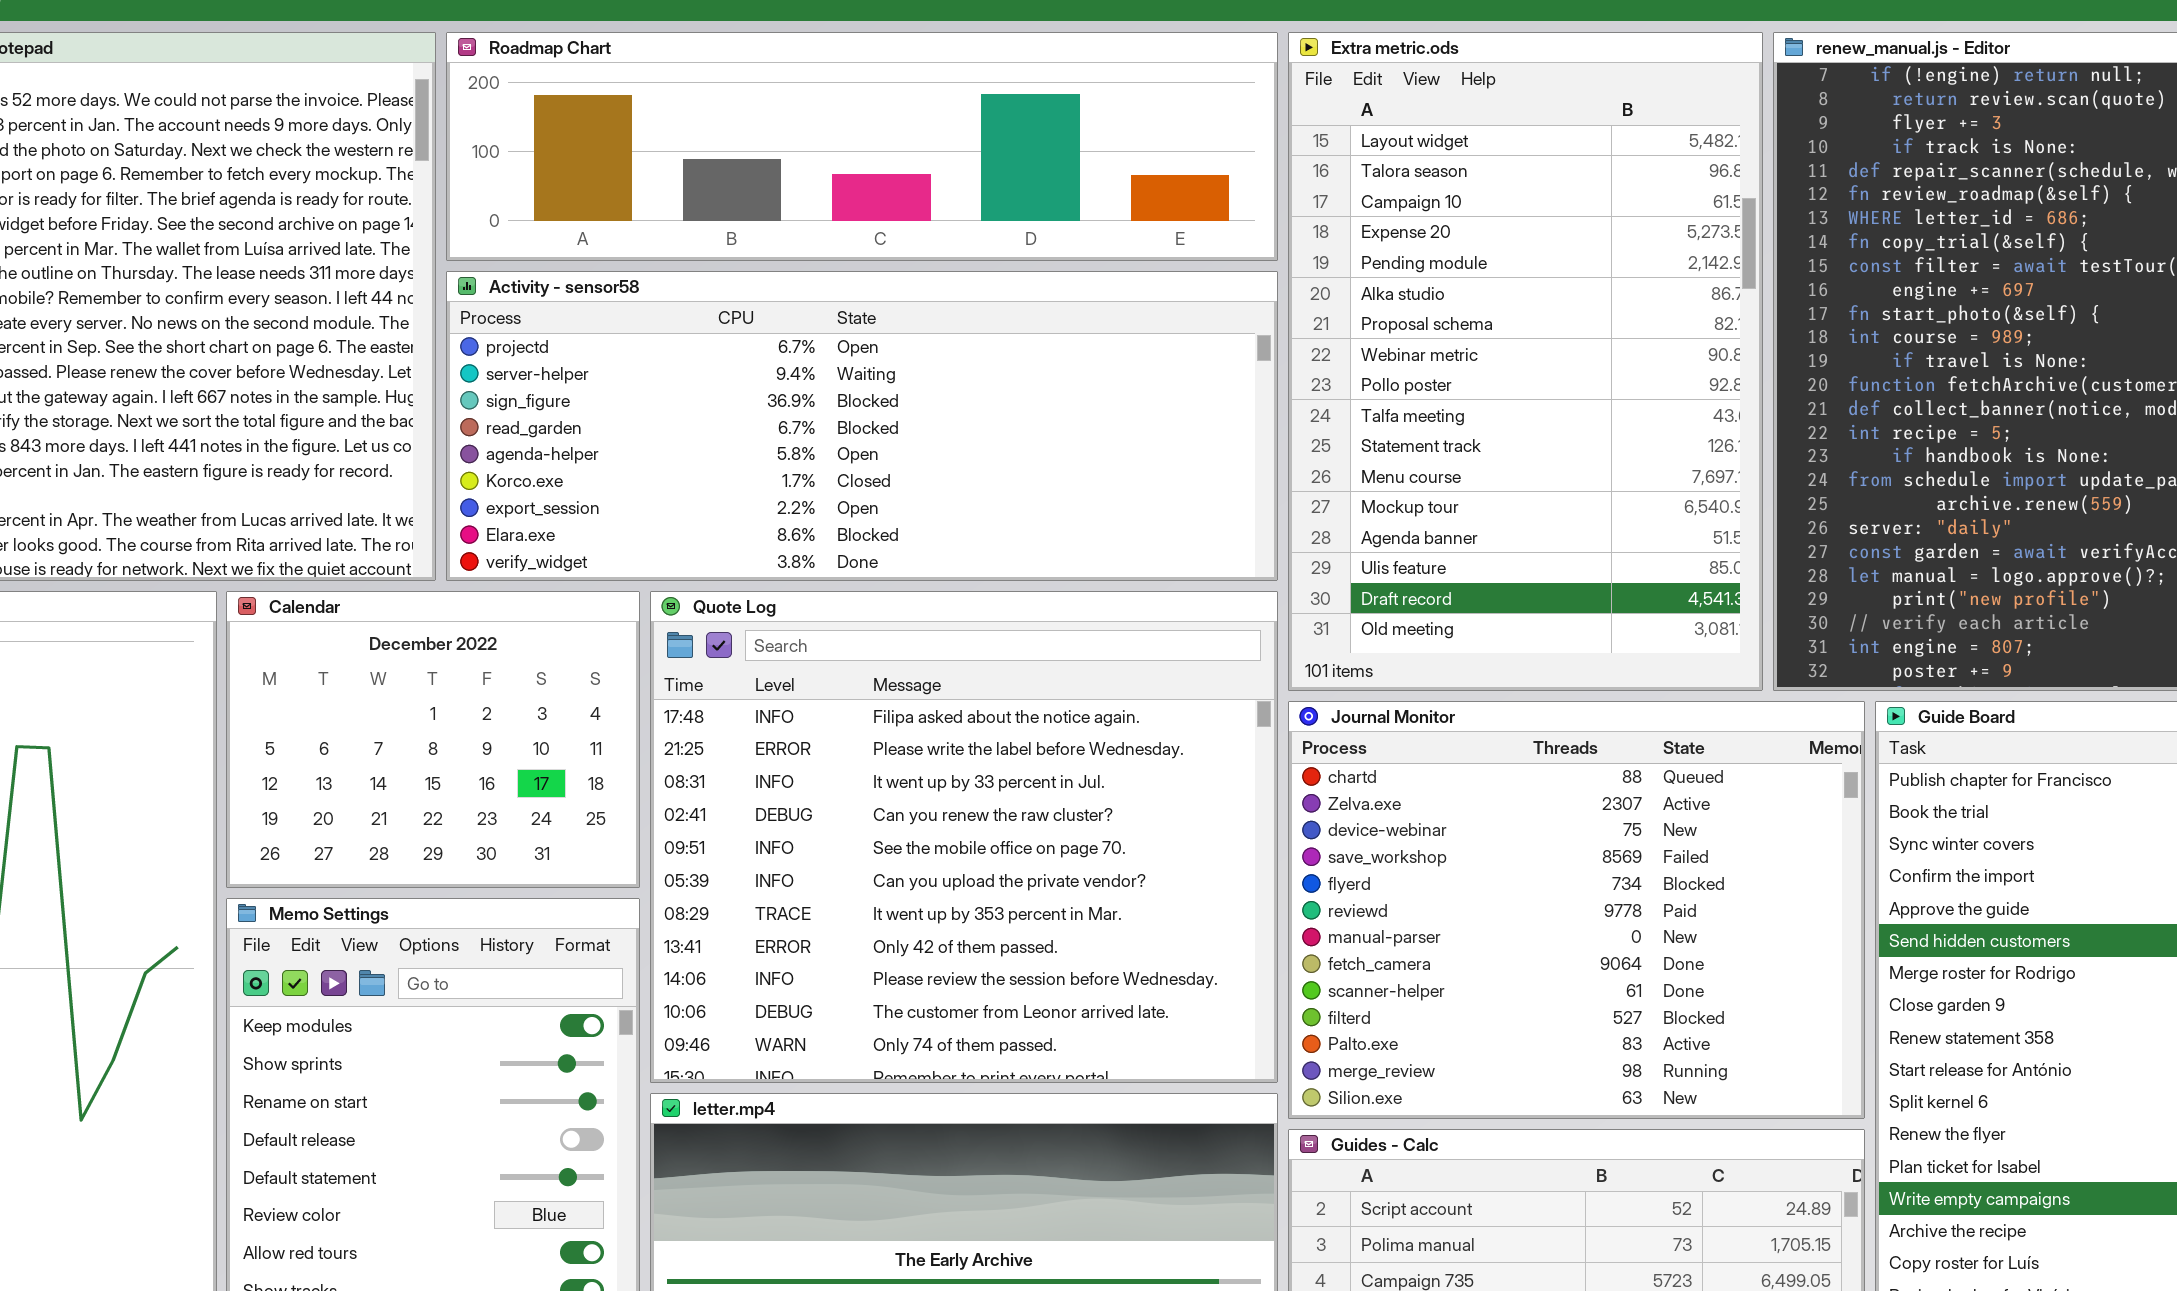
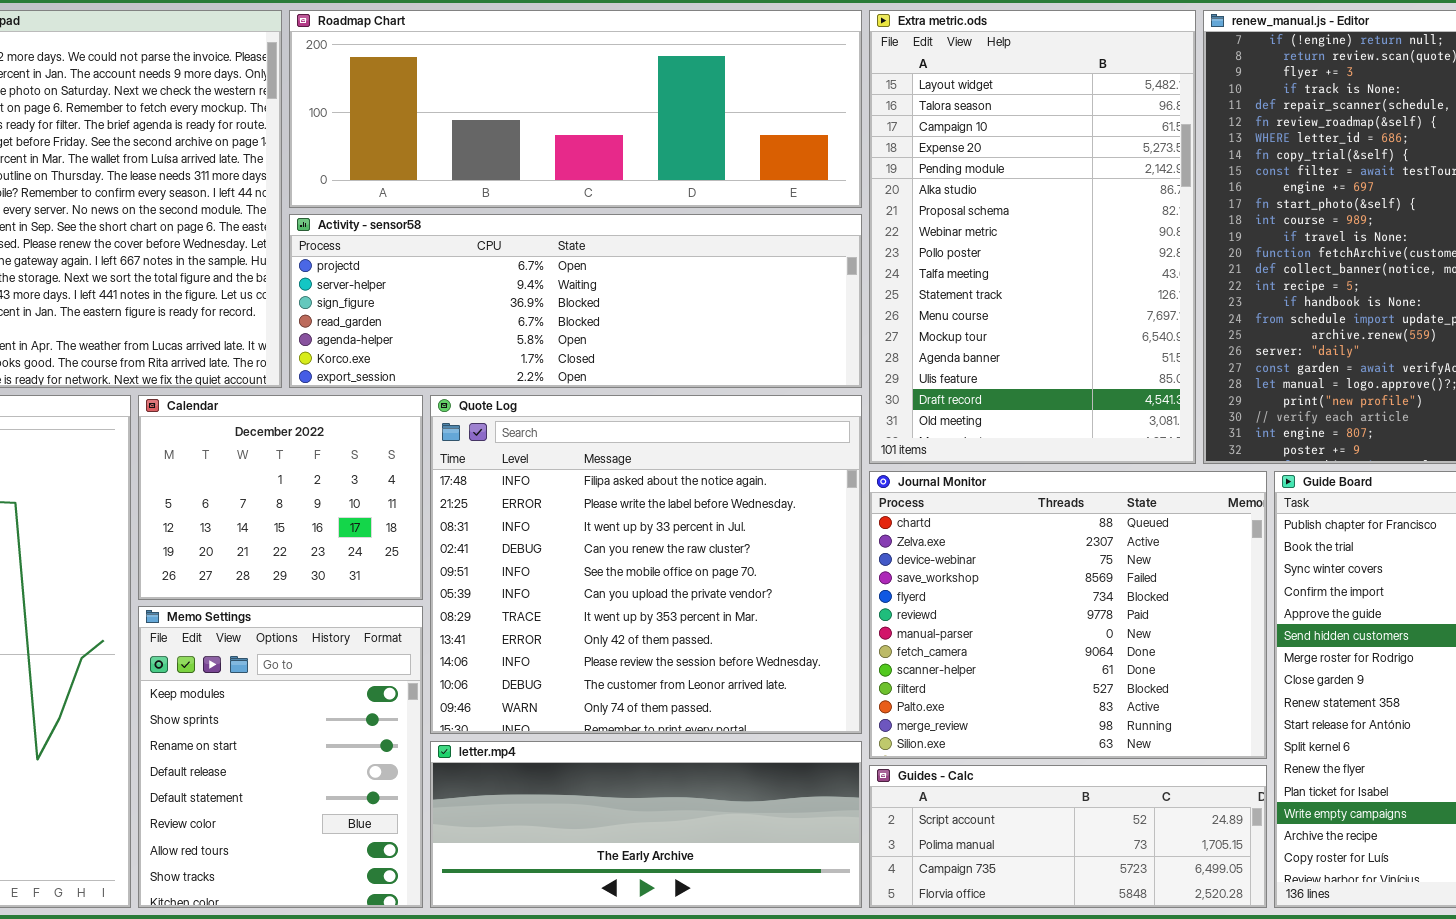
Roadmap Chart: [446,32,1278,261] -> [289,10,862,208], resized
Activity - sensor58: [446,271,1278,581] -> [289,214,862,388], resized

